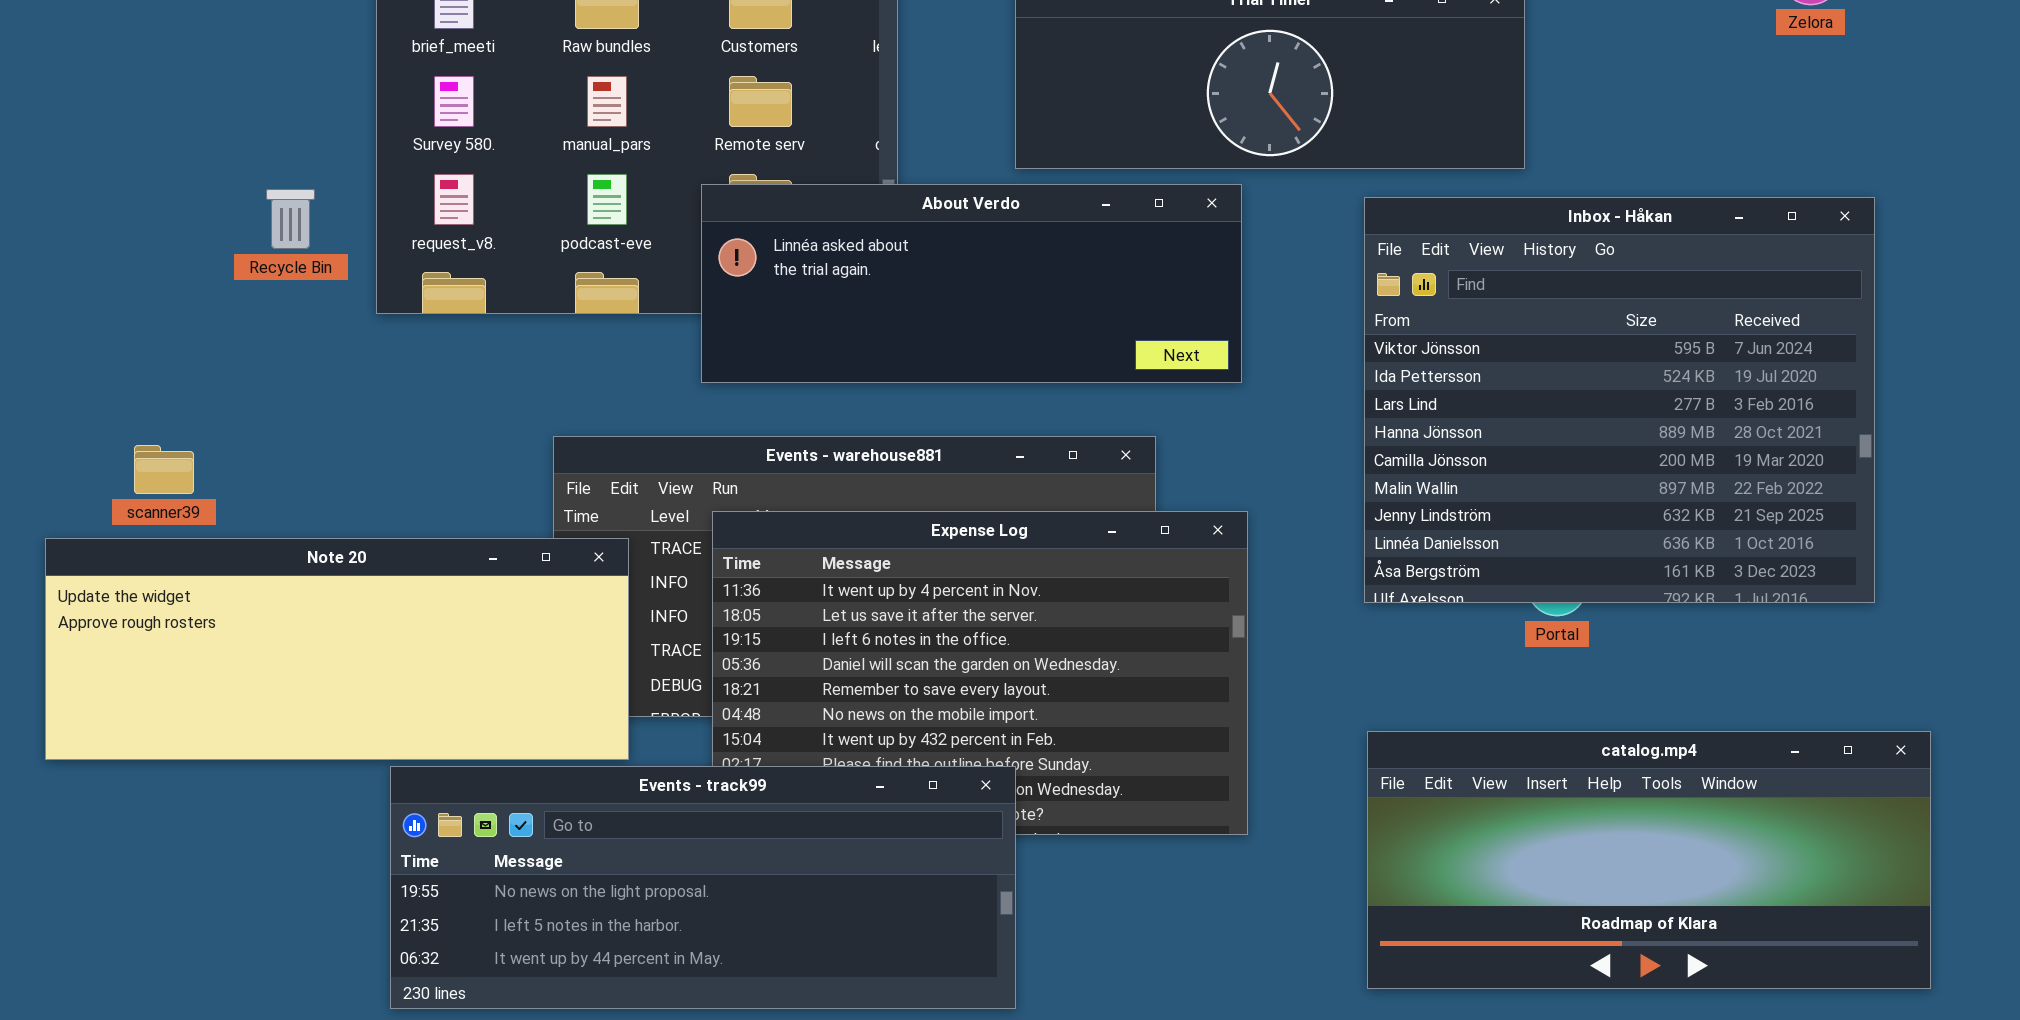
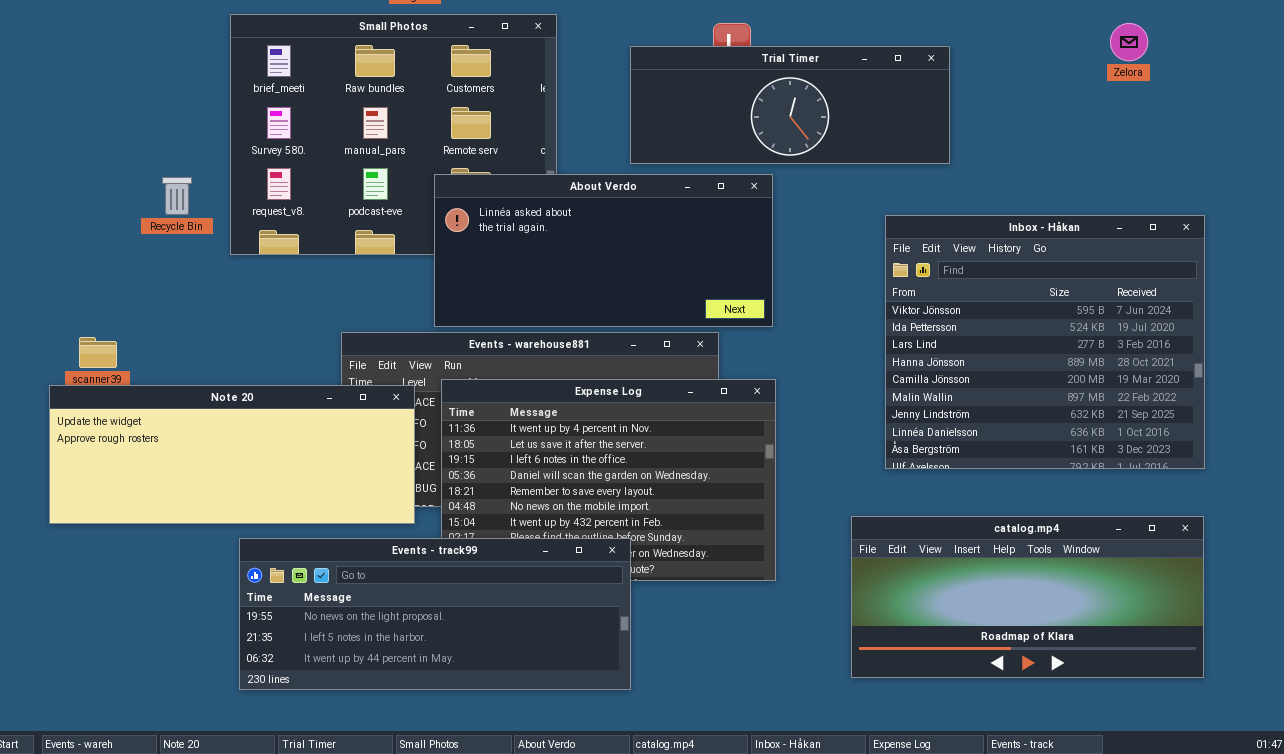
About Verdo: [701,184,1242,383] -> [434,174,773,327], resized
Inbox - Håkan: [1364,197,1875,603] -> [885,215,1205,469], moved
Note 20: [45,538,629,760] -> [49,385,415,524], moved

